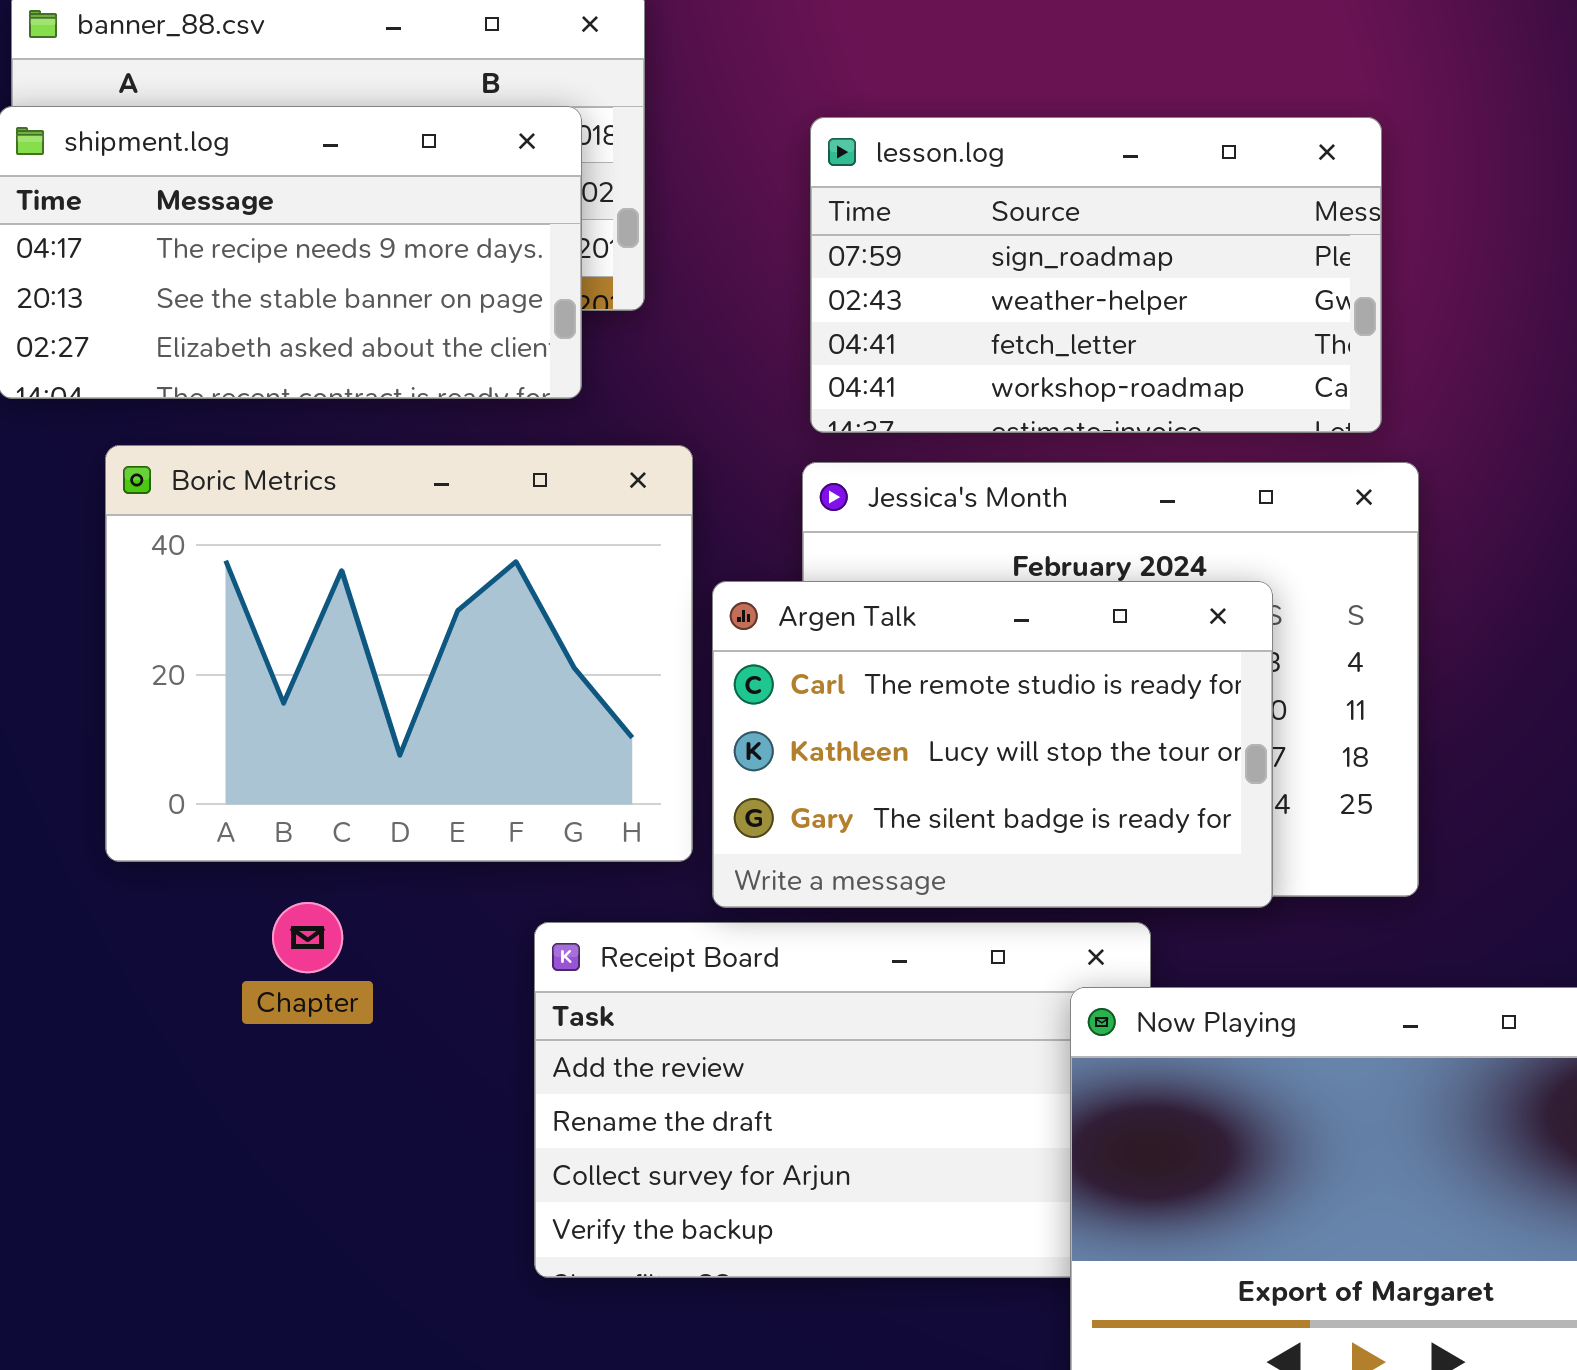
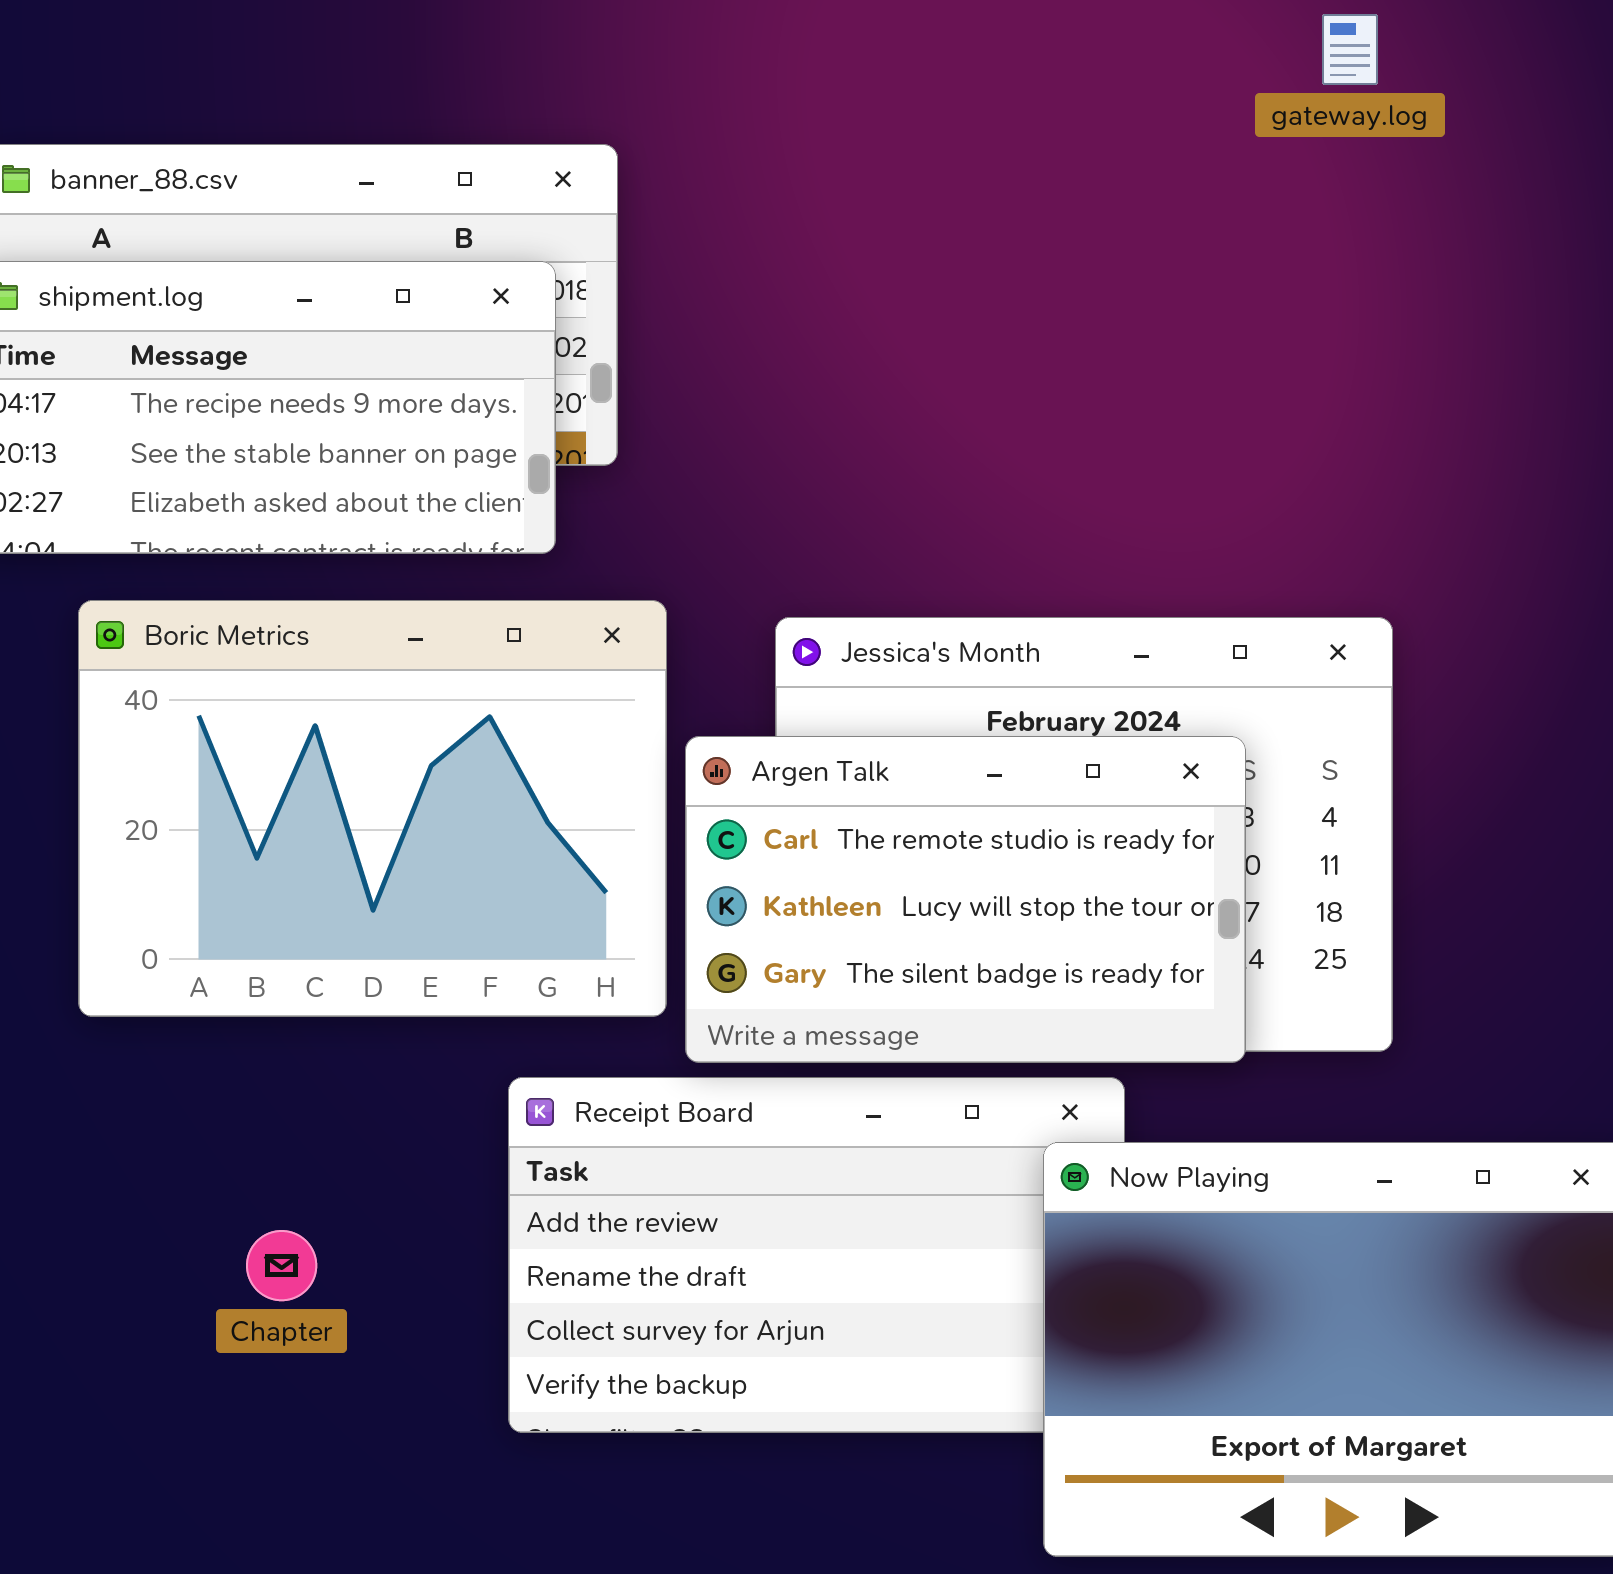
lesson.log: [810,117,1382,433] -> none, closed
Chapter: [272,902,343,973] -> [246,1230,317,1301], moved

